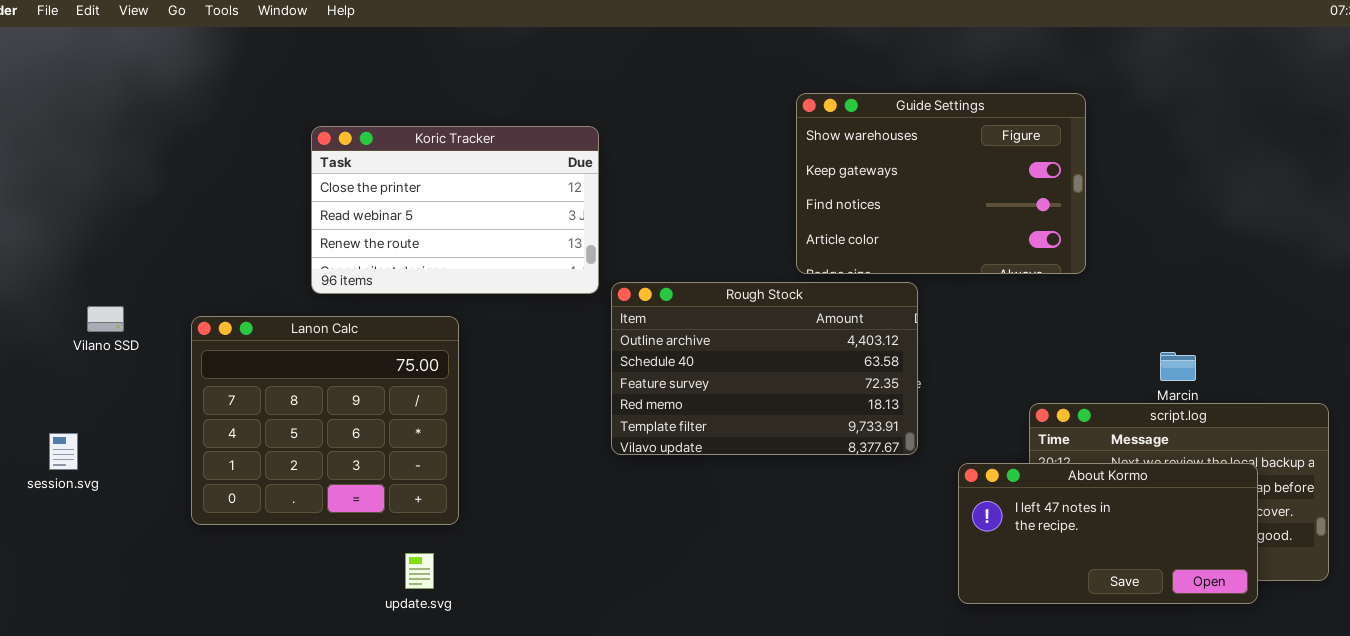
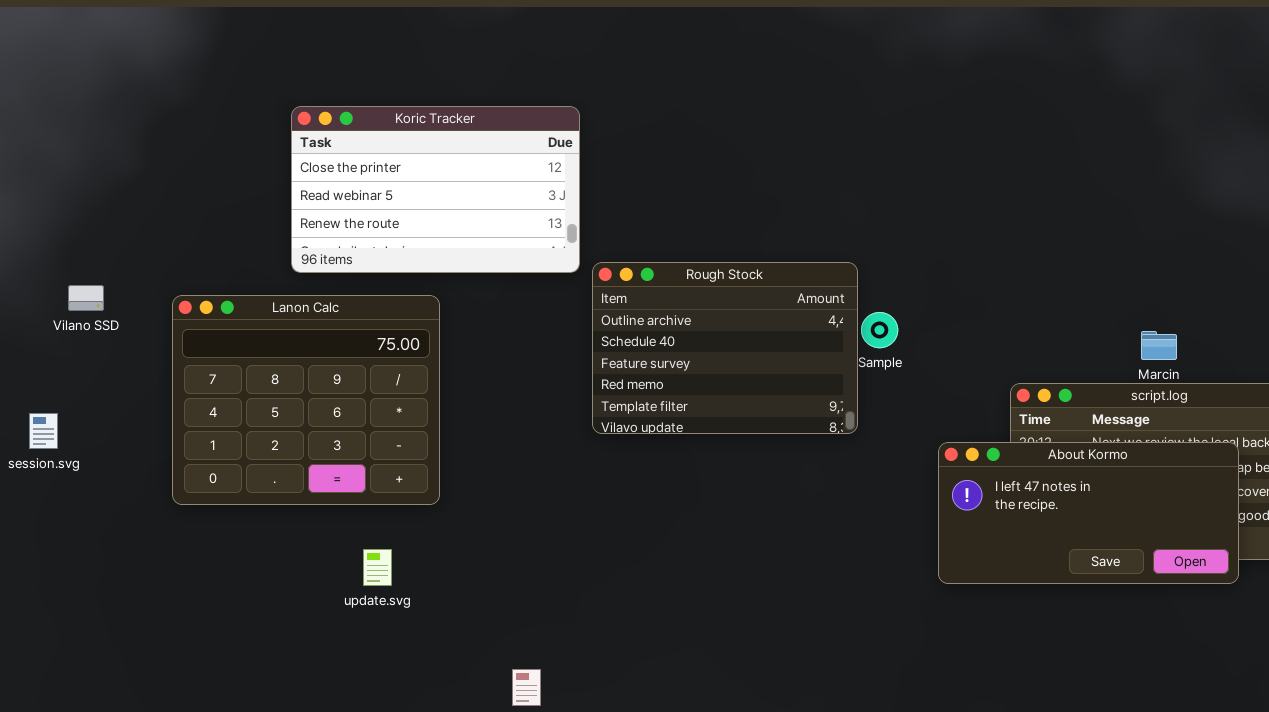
Guide Settings: [796,93,1086,274] -> none, closed
Rough Stock: [611,282,918,455] -> [592,262,858,434], resized
update.svg: [405,553,434,589] -> [363,549,392,586], moved

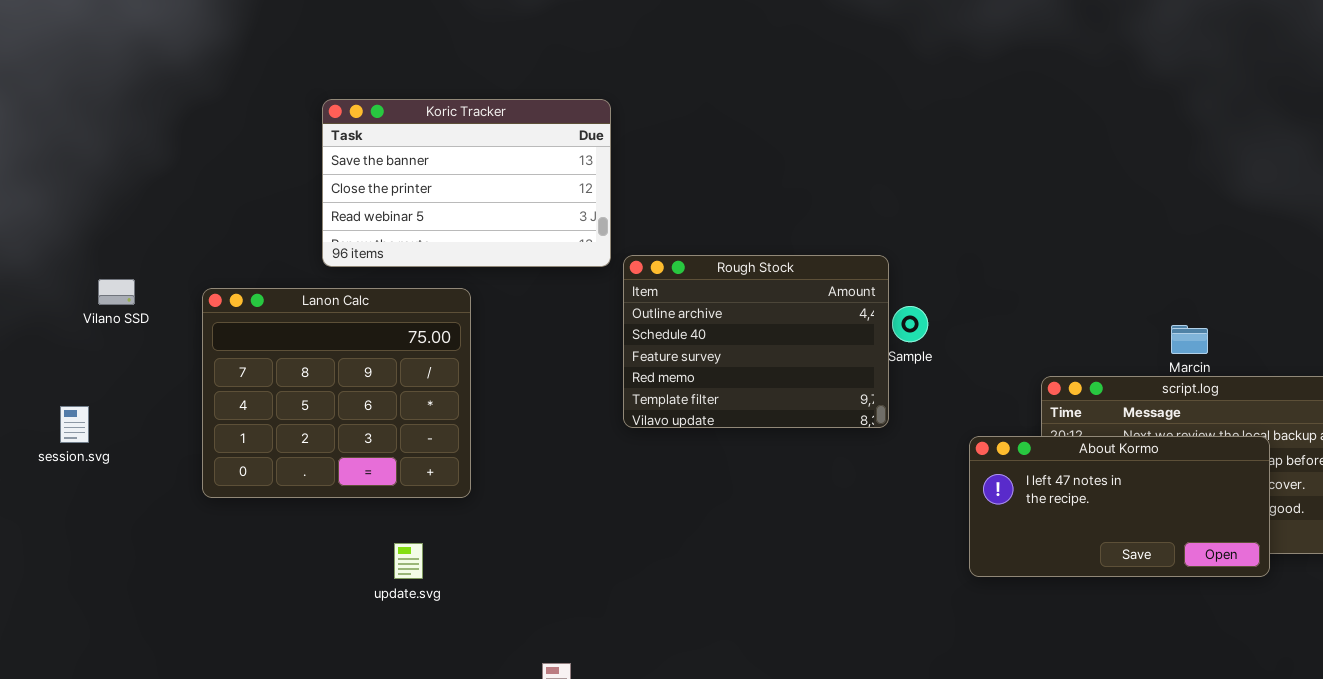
Koric Tracker: [291,106,580,273] -> [322,99,611,267], scrolled up 1 row

